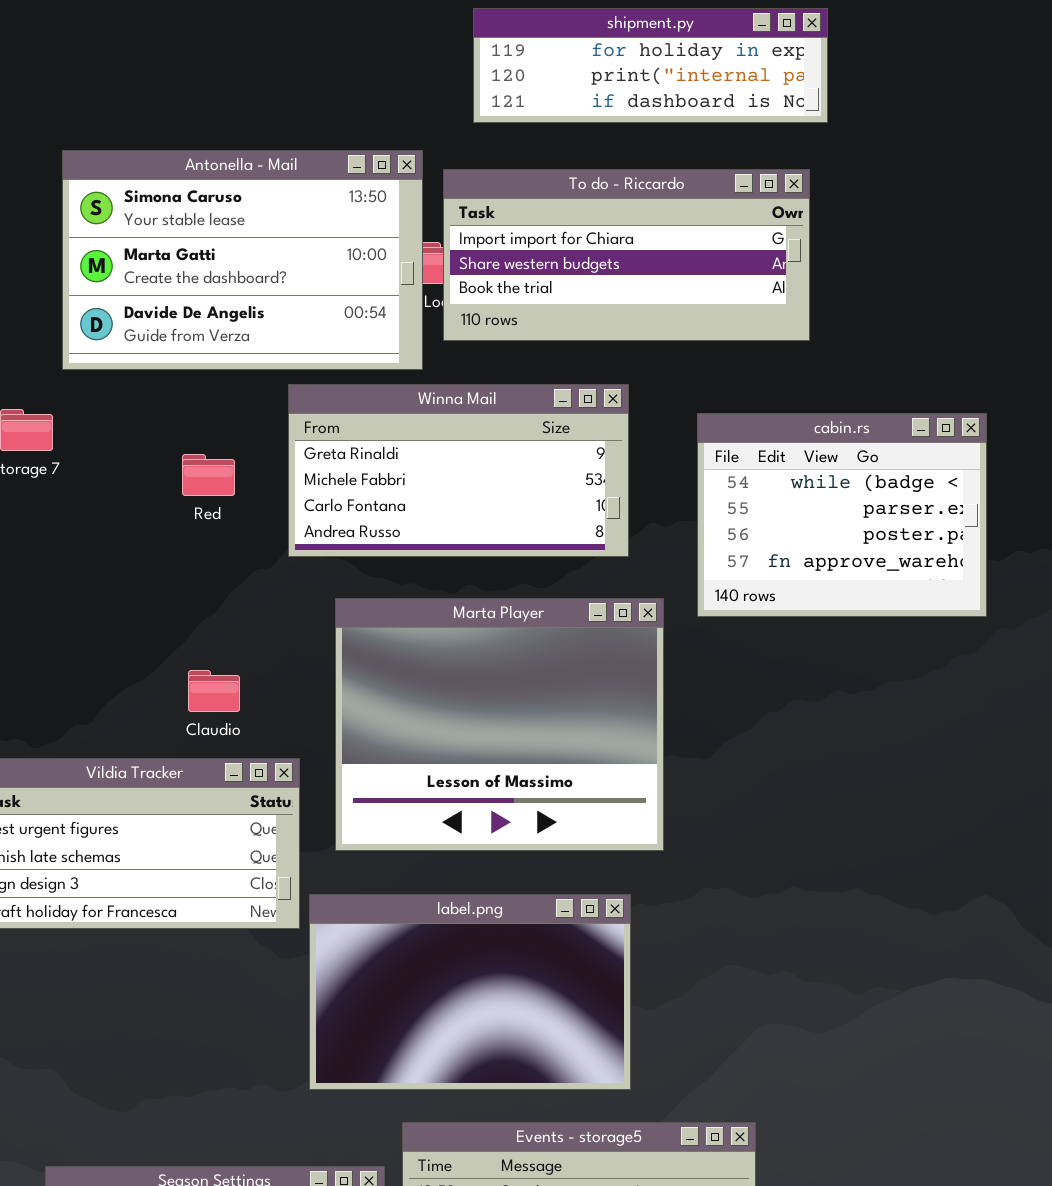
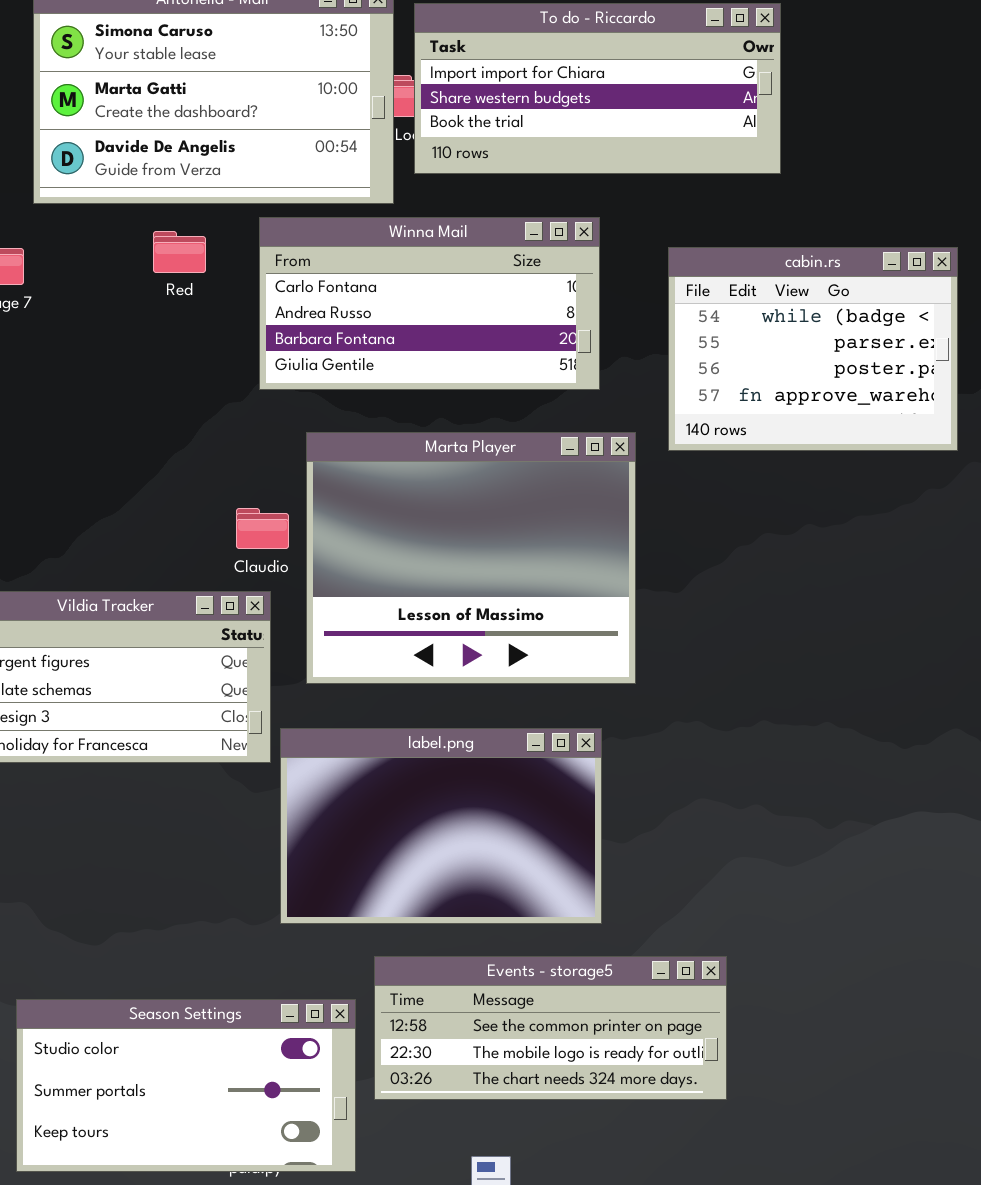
Winna Mail: [288,384,629,557] -> [259,217,600,390], scrolled down 2 rows
Red: [182,454,235,496] -> [153,231,206,273], moved
Claudio: [188,670,240,712] -> [236,508,289,549], moved

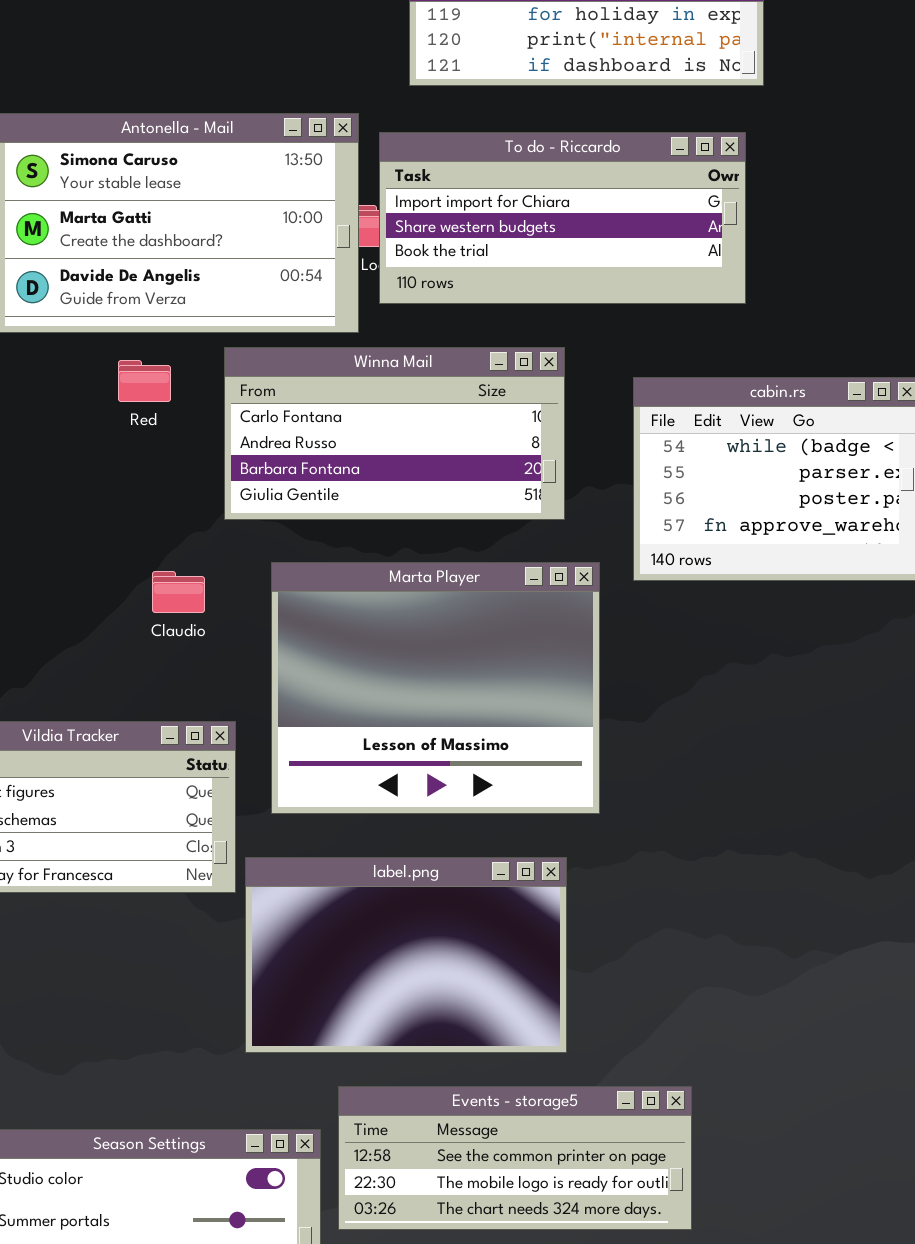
Claudio: [236,508,289,549] -> [152,571,205,613], moved

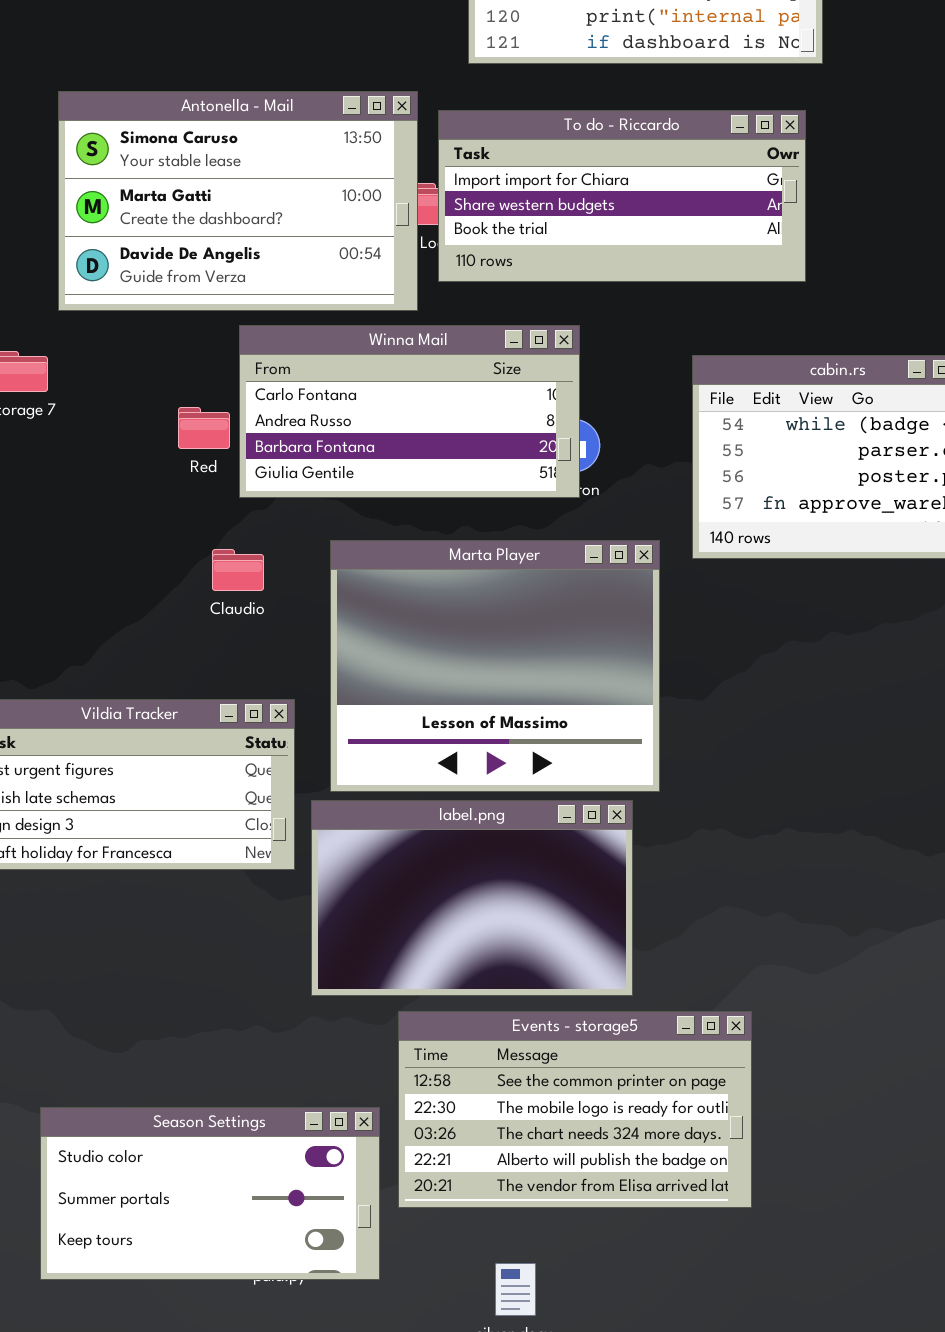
Winna Mail: [224,347,565,520] -> [239,325,580,498], moved
Red: [118,360,171,402] -> [178,407,230,449], moved
label.png: [245,857,567,1053] -> [311,800,633,996], moved
Events - storage5: [338,1086,692,1230] -> [398,1011,752,1208], resized

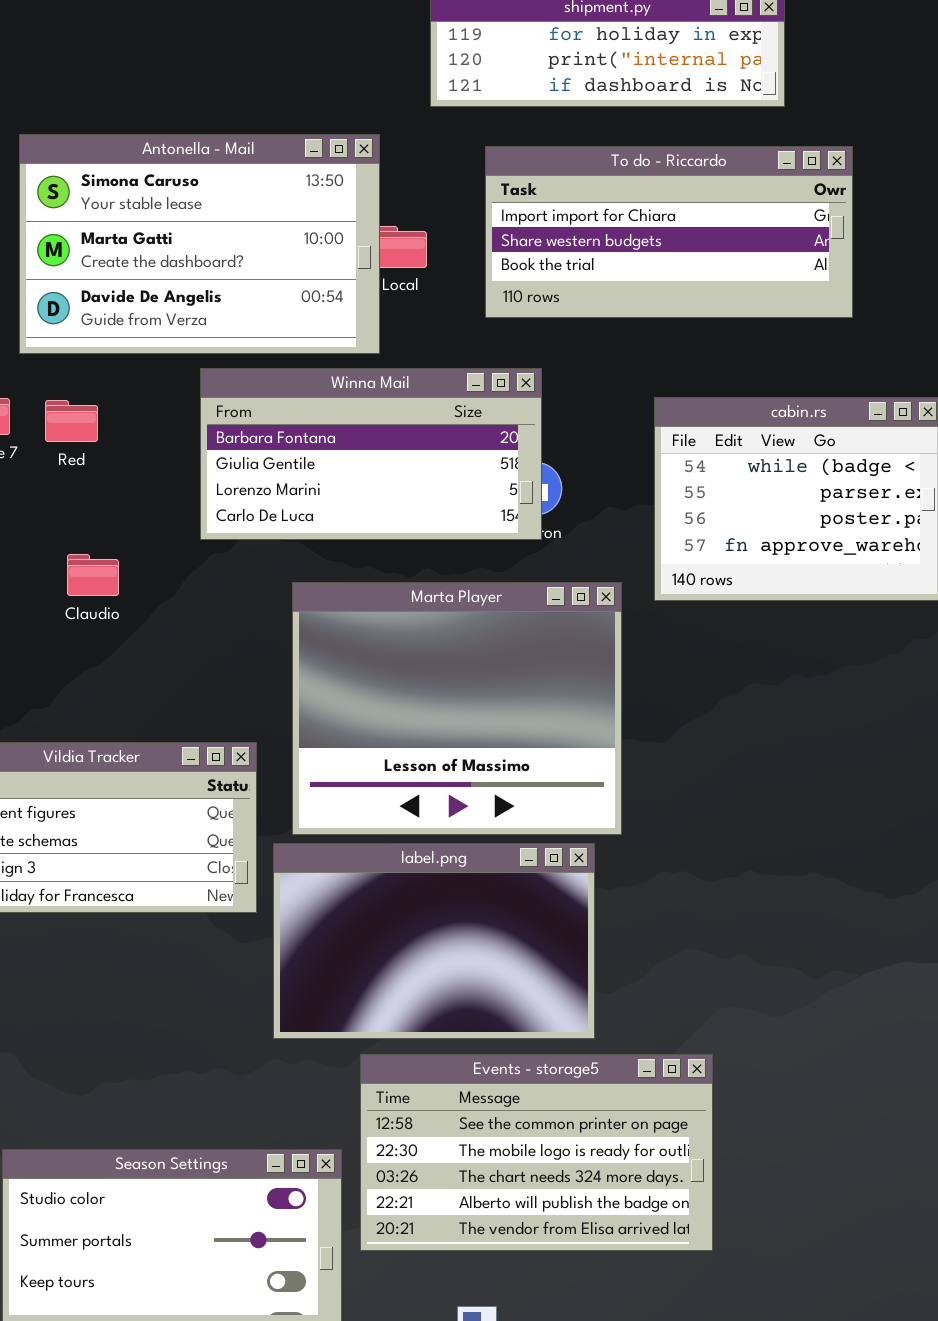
To do - Riccardo: [438,110,806,282] -> [485,146,853,318], moved
Winna Mail: [239,325,580,498] -> [200,368,542,540], scrolled down 2 rows
Red: [178,407,230,449] -> [45,400,98,442], moved
Claudio: [212,549,264,591] -> [67,554,119,596], moved

